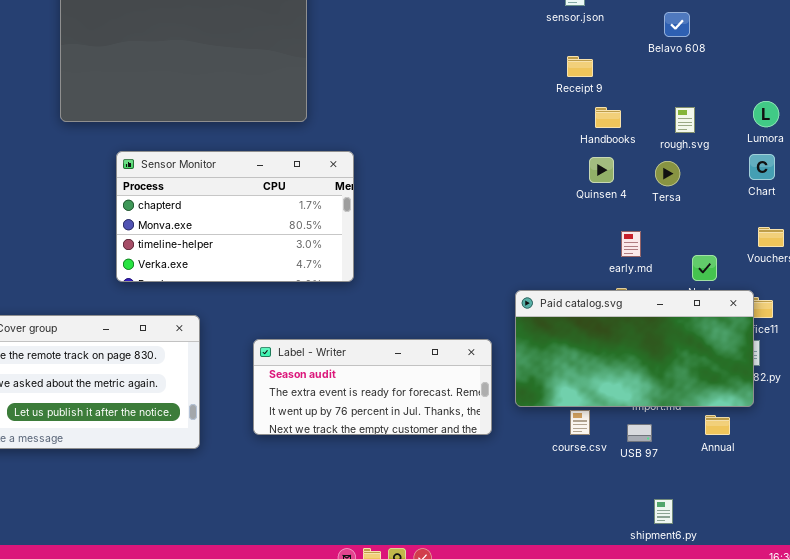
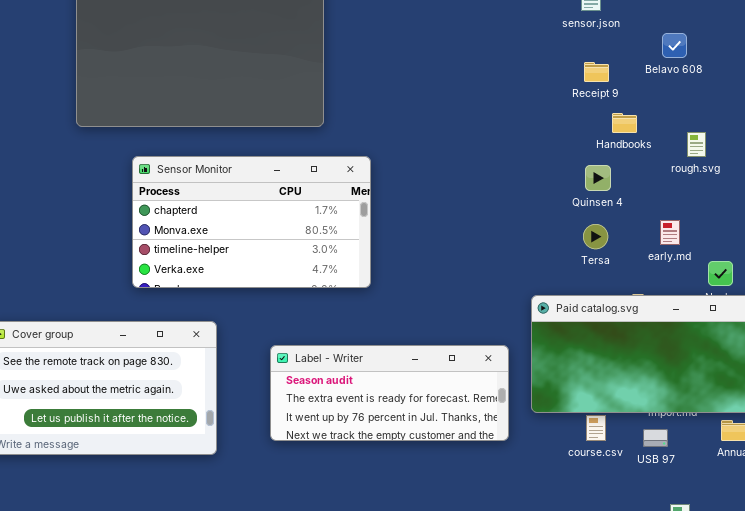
Belavo 608: [664,12,690,37] -> [662,33,687,58], moved
rough.svg: [675,107,695,133] -> [687,132,706,157], moved
Quinsen 4: [589,157,614,183] -> [585,165,611,191], moved
Tersa: [655,161,680,186] -> [583,224,608,249], moved
early.md: [621,231,641,257] -> [660,220,680,245], moved

